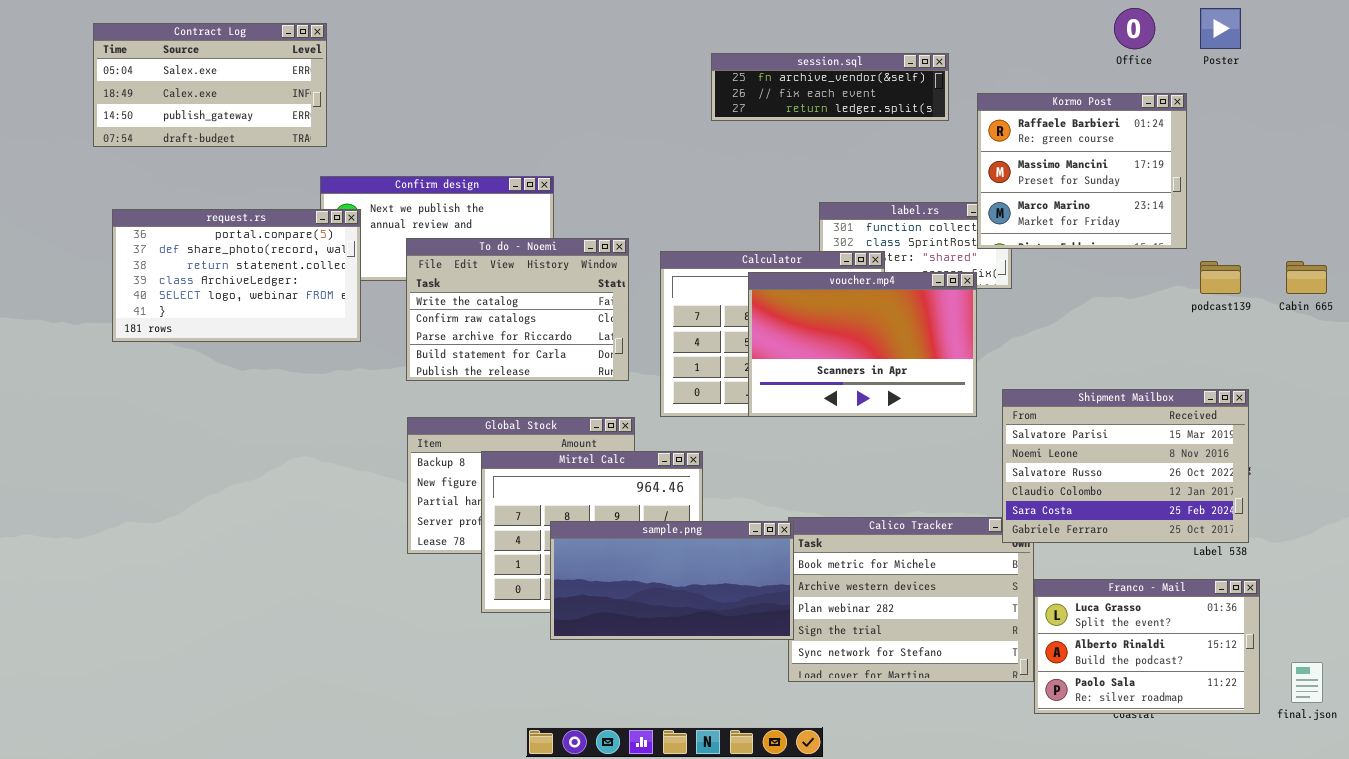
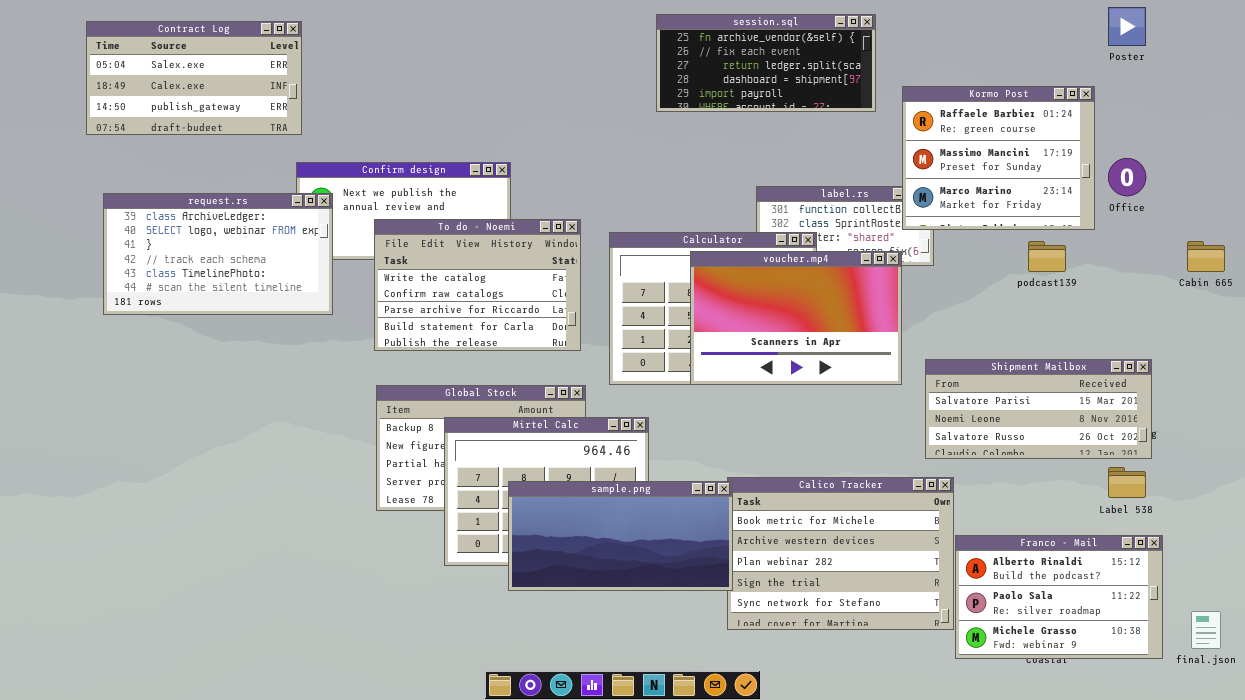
Office: [1114,8,1155,49] -> [1108,158,1146,196], moved
session.sql: [711,53,949,121] -> [656,14,876,112], resized
request.rs: [112,209,361,342] -> [103,193,333,315], scrolled down 3 rows
podcast139: [1200,261,1241,294] -> [1028,241,1066,272], moved
Shipment Mailbox: [1002,389,1249,543] -> [925,359,1152,459], resized
Franco - Mail: [1034,579,1260,714] -> [955,535,1163,659], scrolled down 1 row

